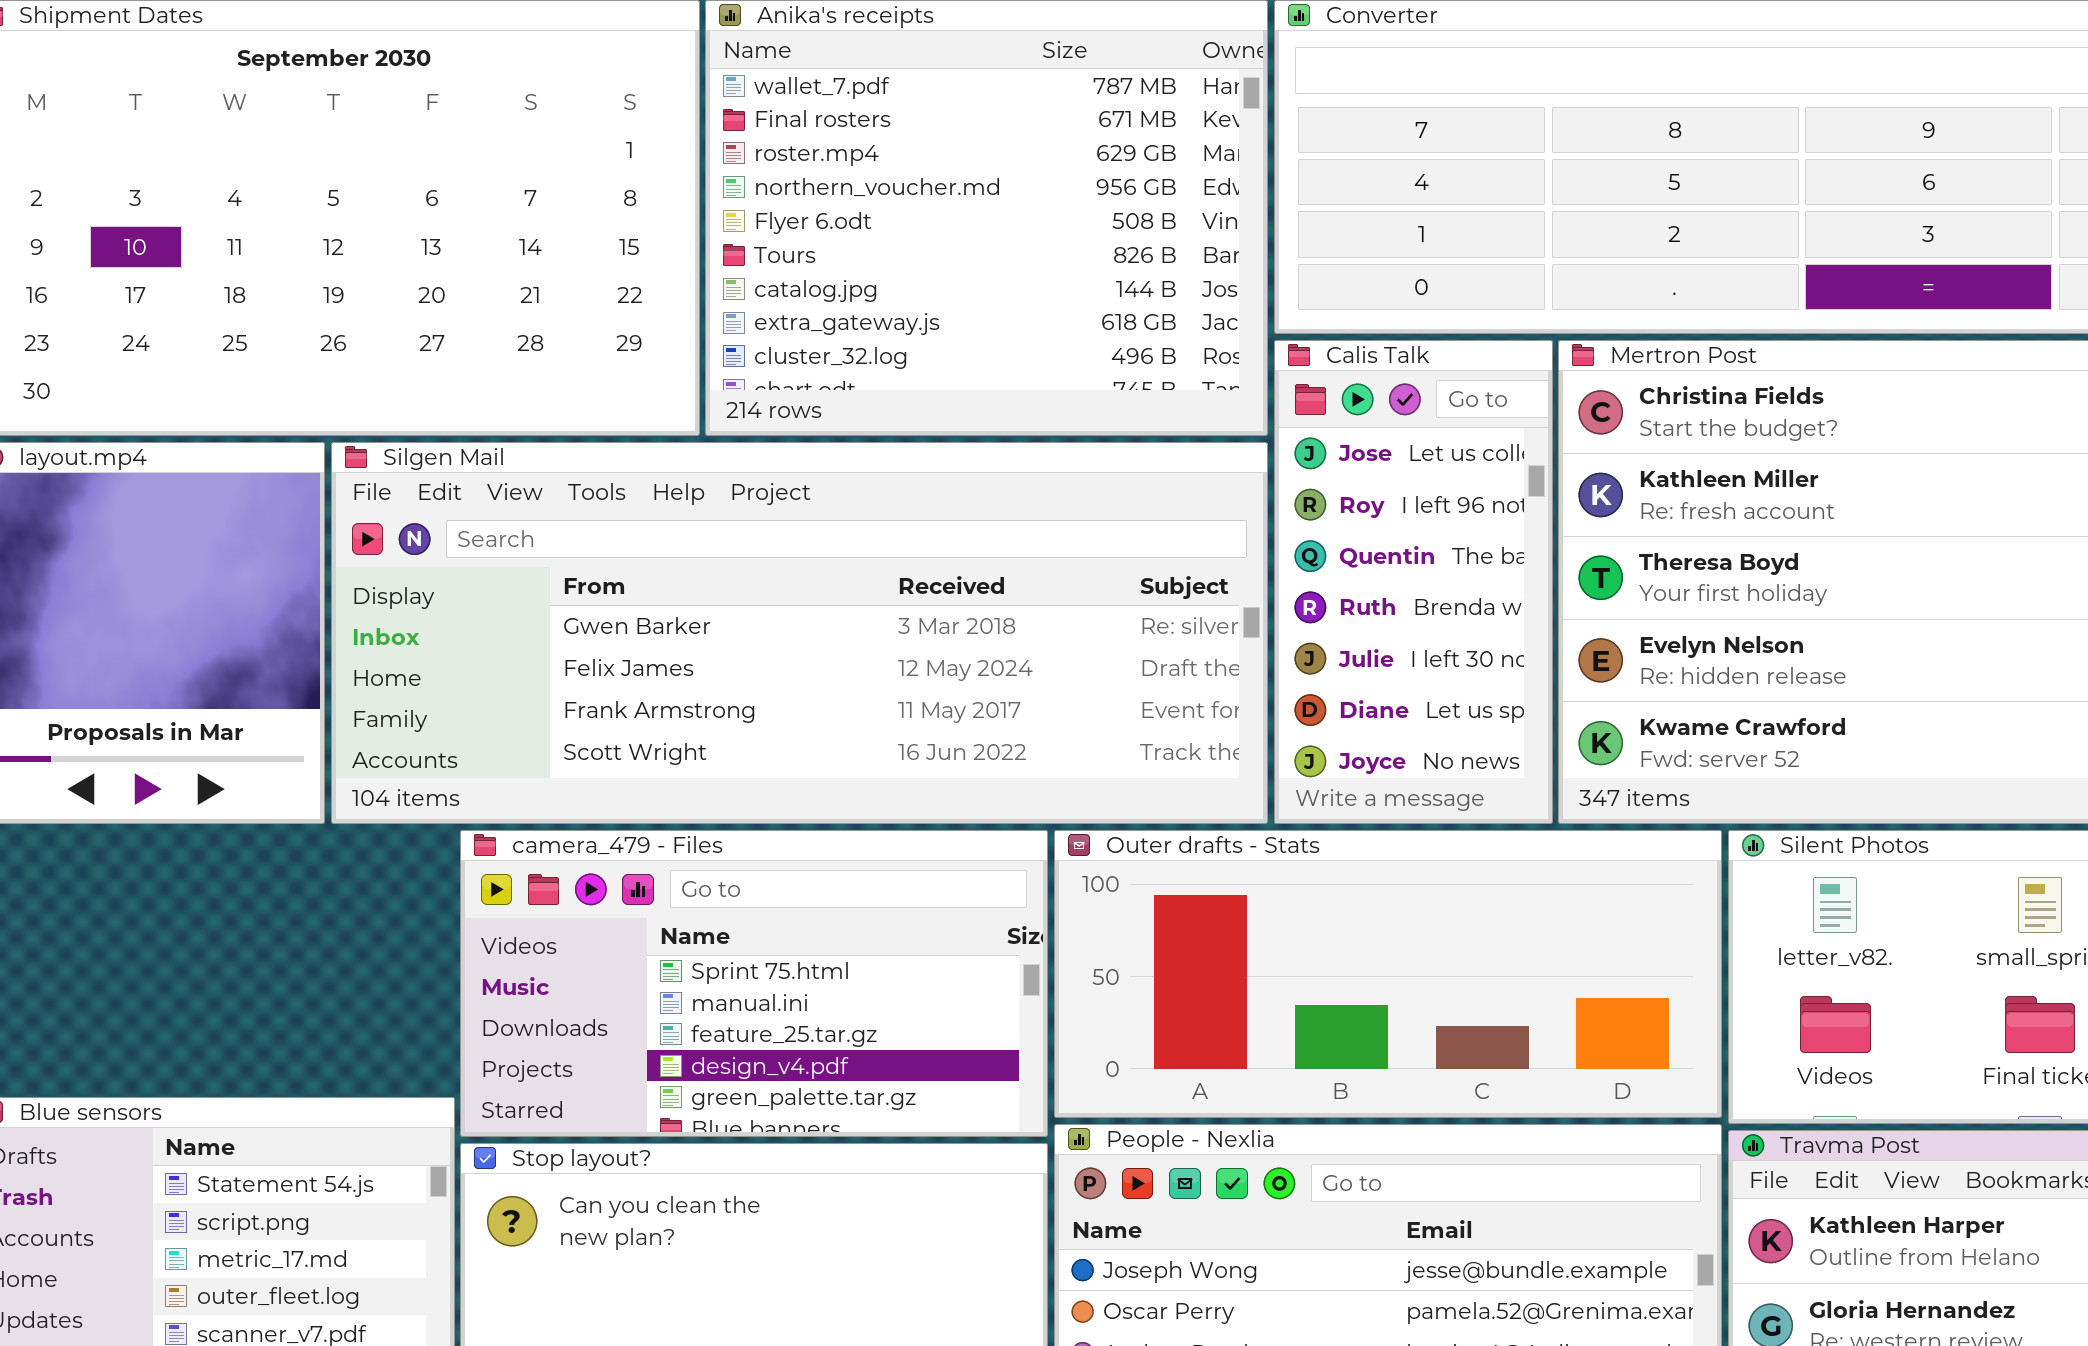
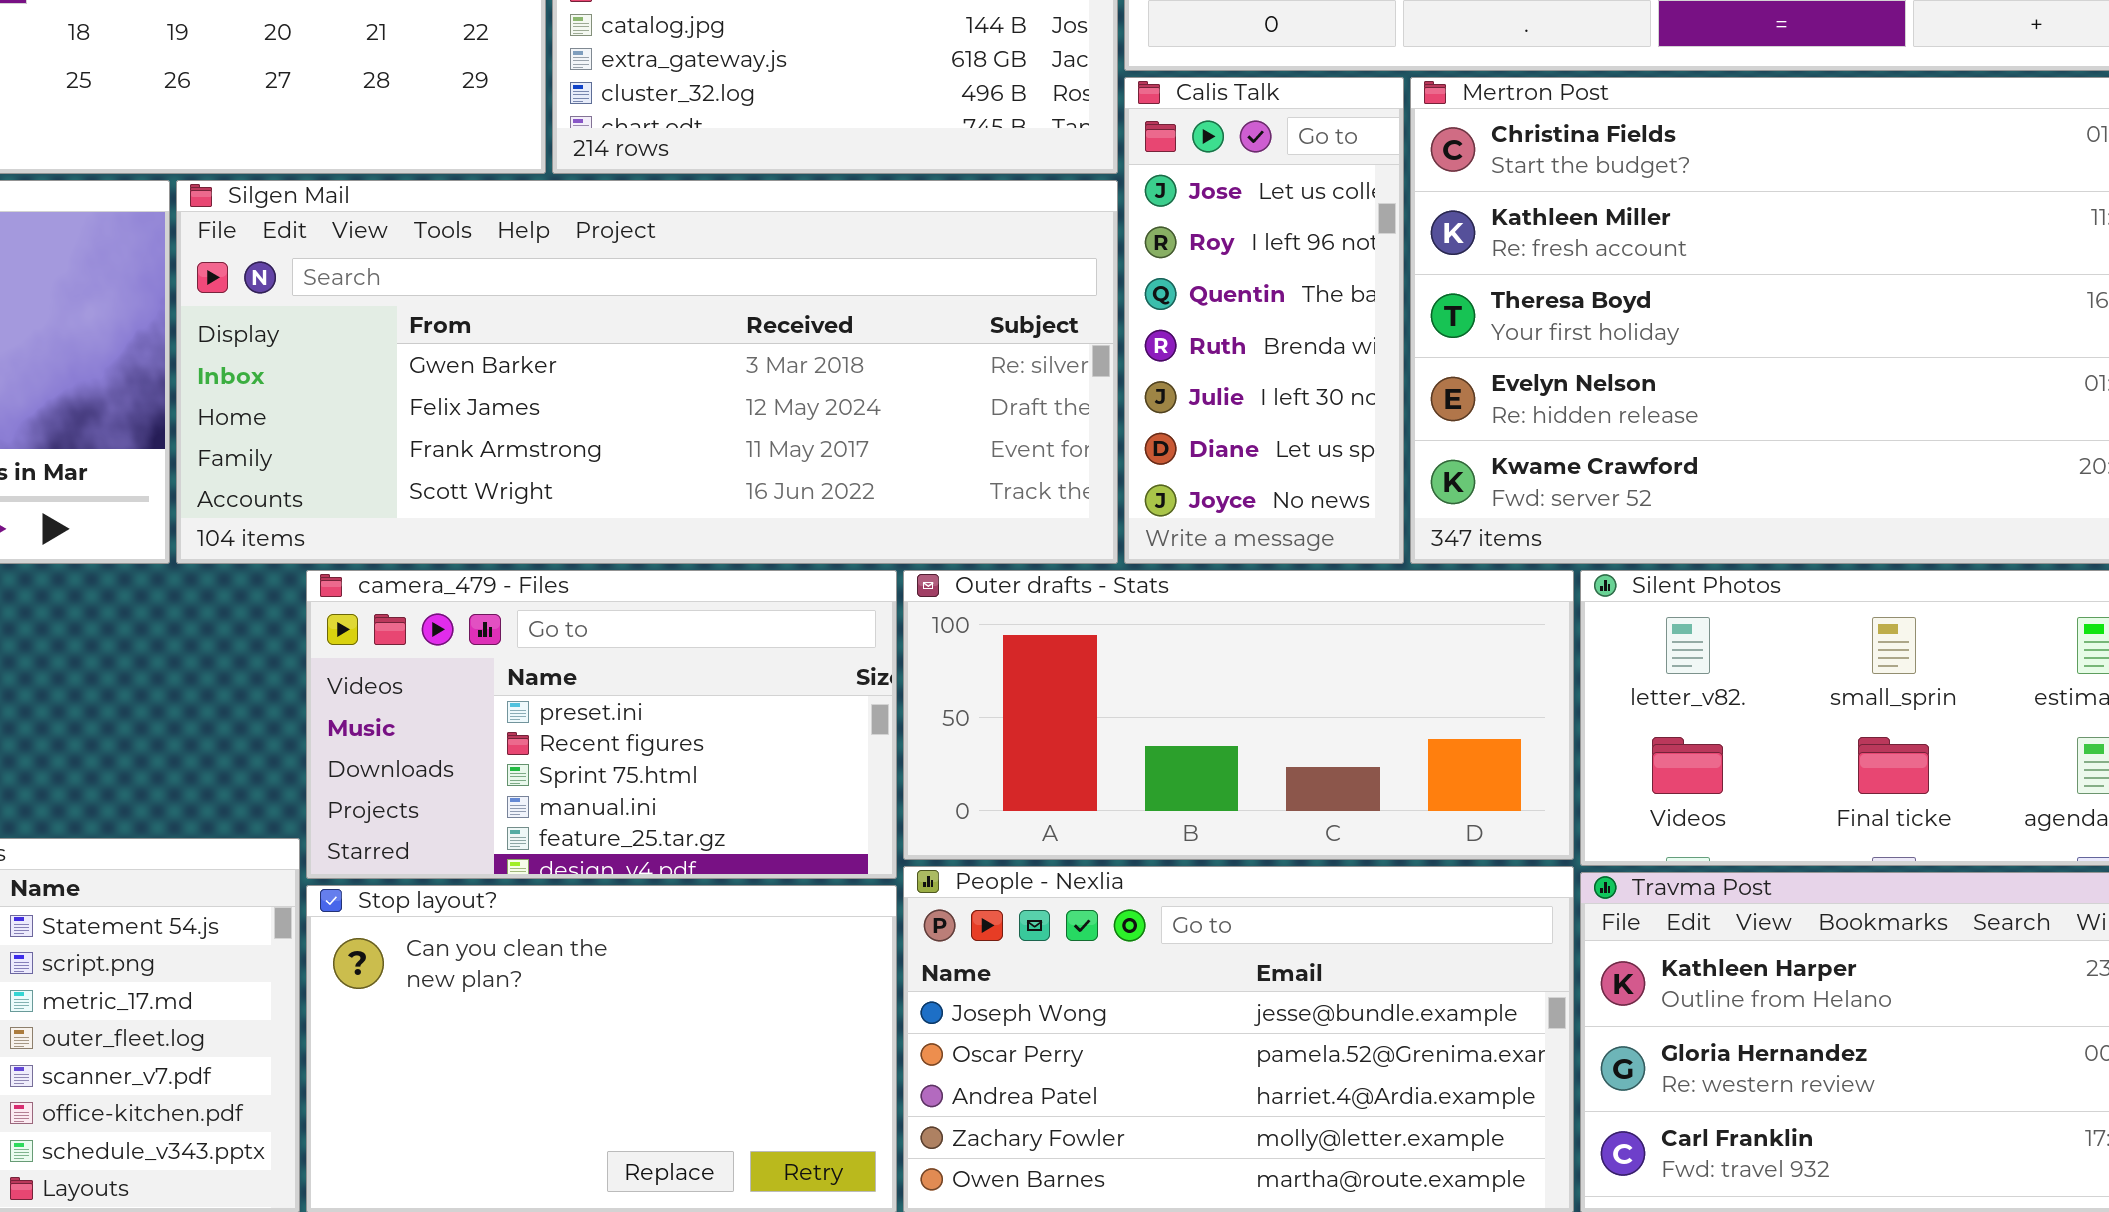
camera_479 - Files: [460,830,1048,1137] -> [306,570,897,879], scrolled up 2 rows

